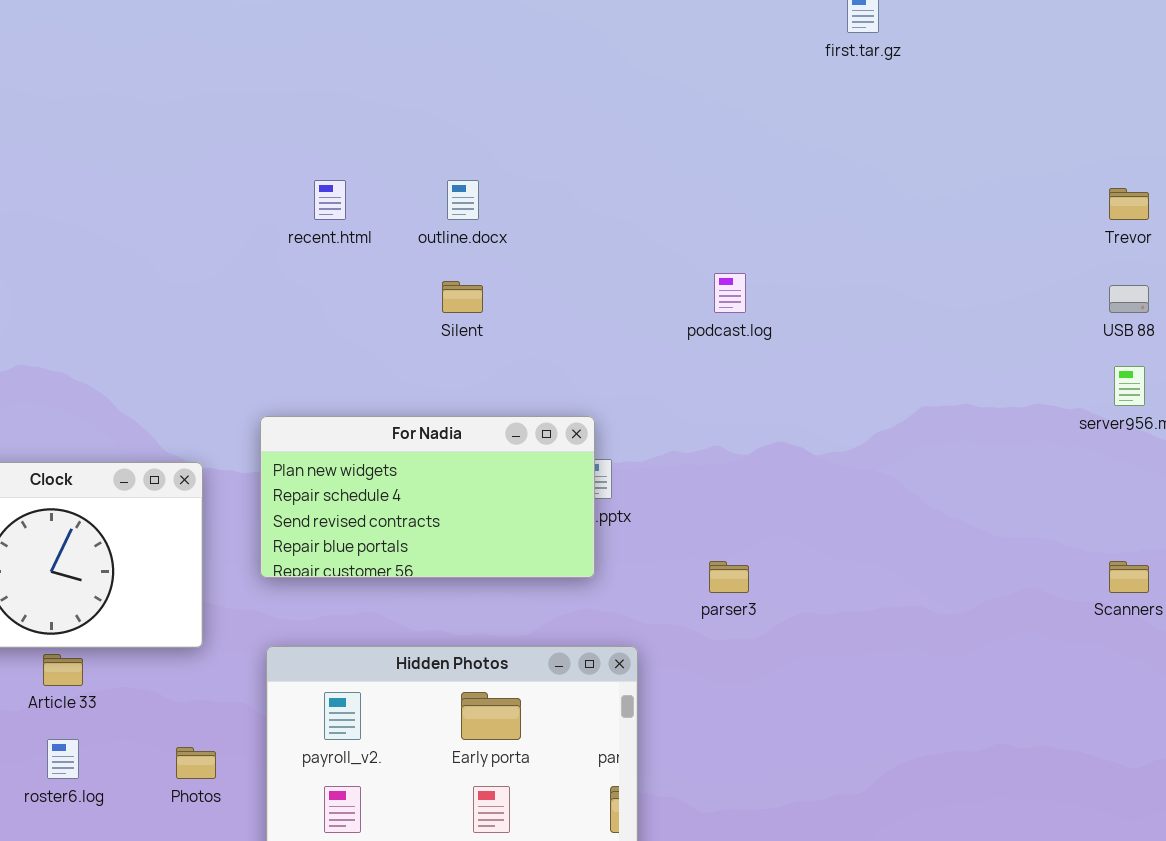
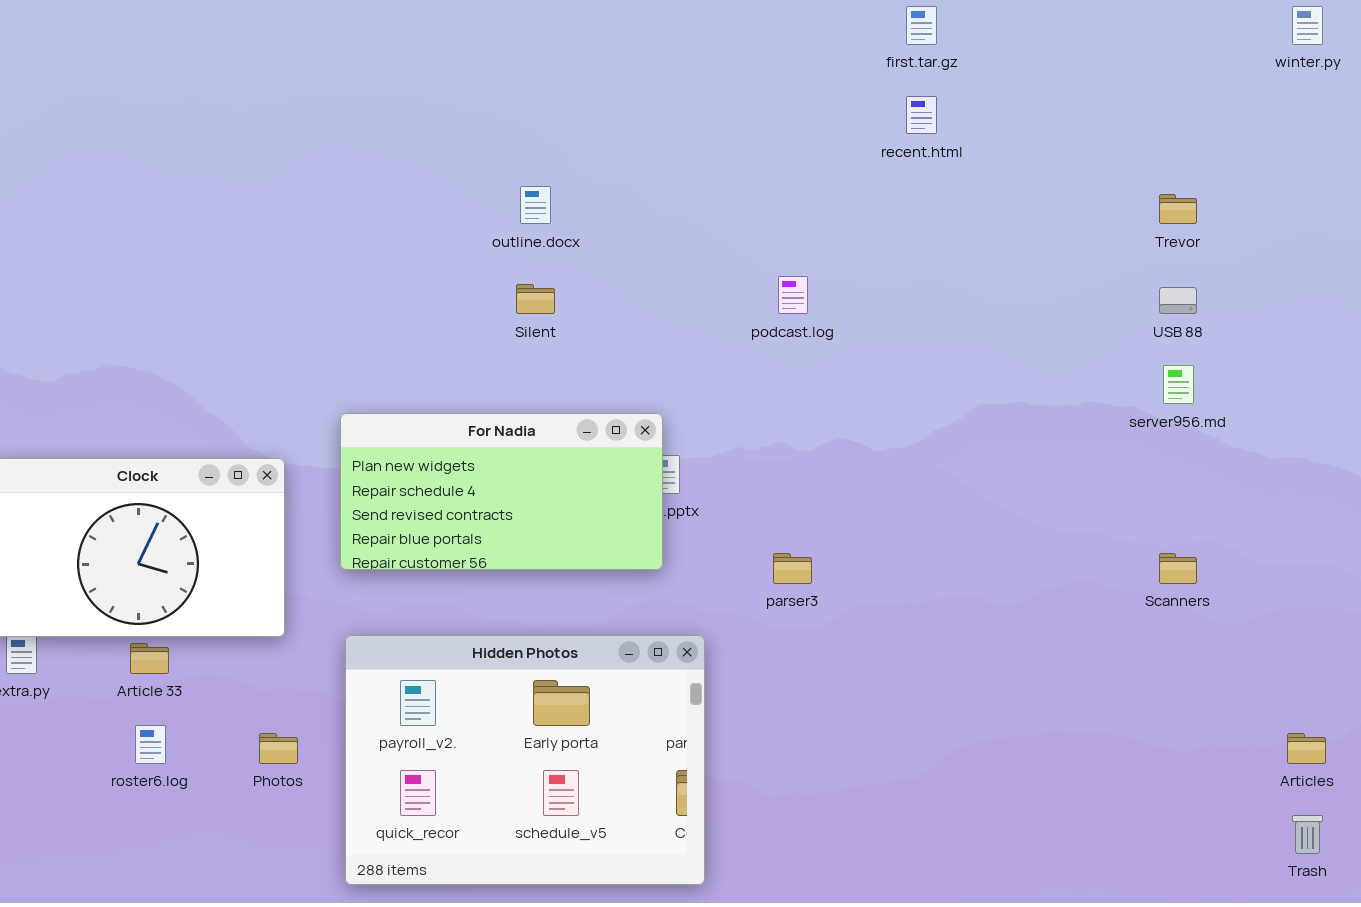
recent.html: [314,180,346,220] -> [906,96,937,134], moved

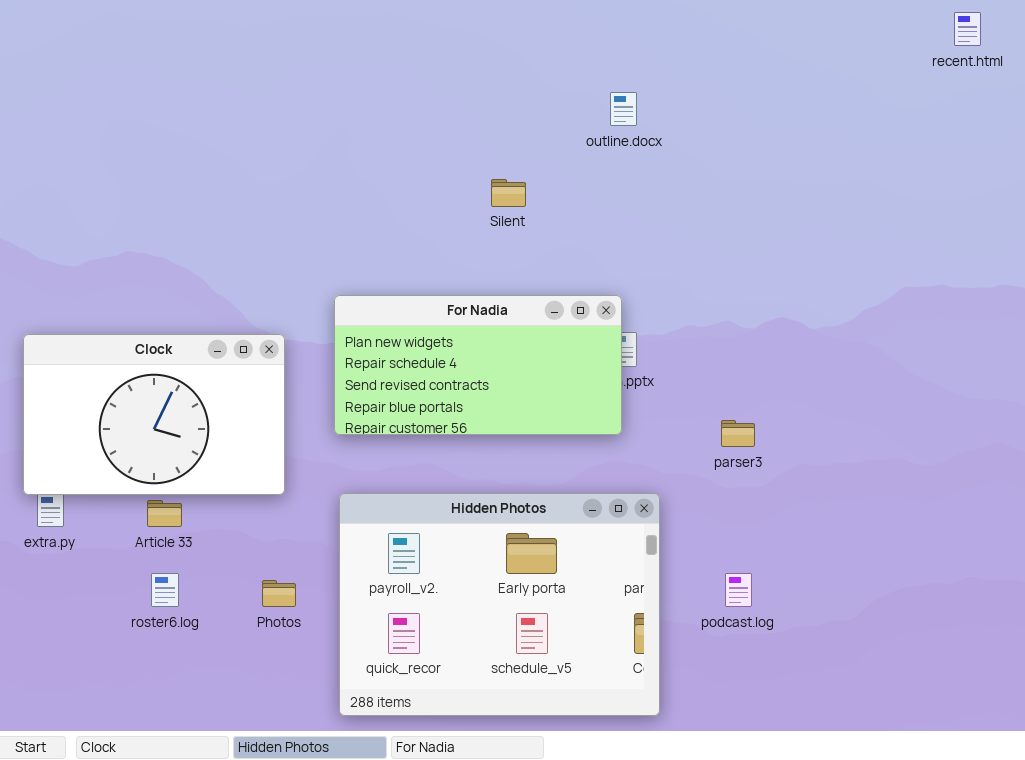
recent.html: [906,96,937,134] -> [954,12,981,46], moved
outline.docx: [520,186,551,224] -> [610,92,637,126], moved
podcast.log: [778,276,808,314] -> [725,573,752,607], moved

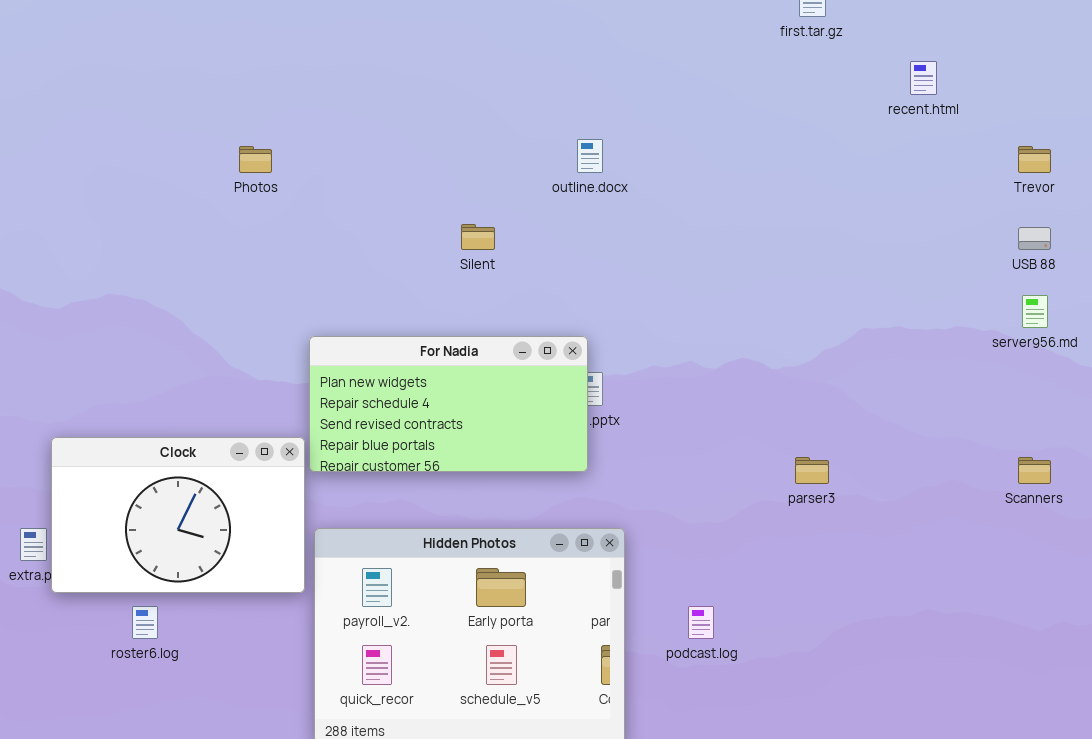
Clock: [23,334,285,495] -> [51,437,305,593], moved
parser3: [721,420,755,447] -> [795,457,829,484], moved
Photos: [262,580,296,607] -> [239,146,272,173], moved

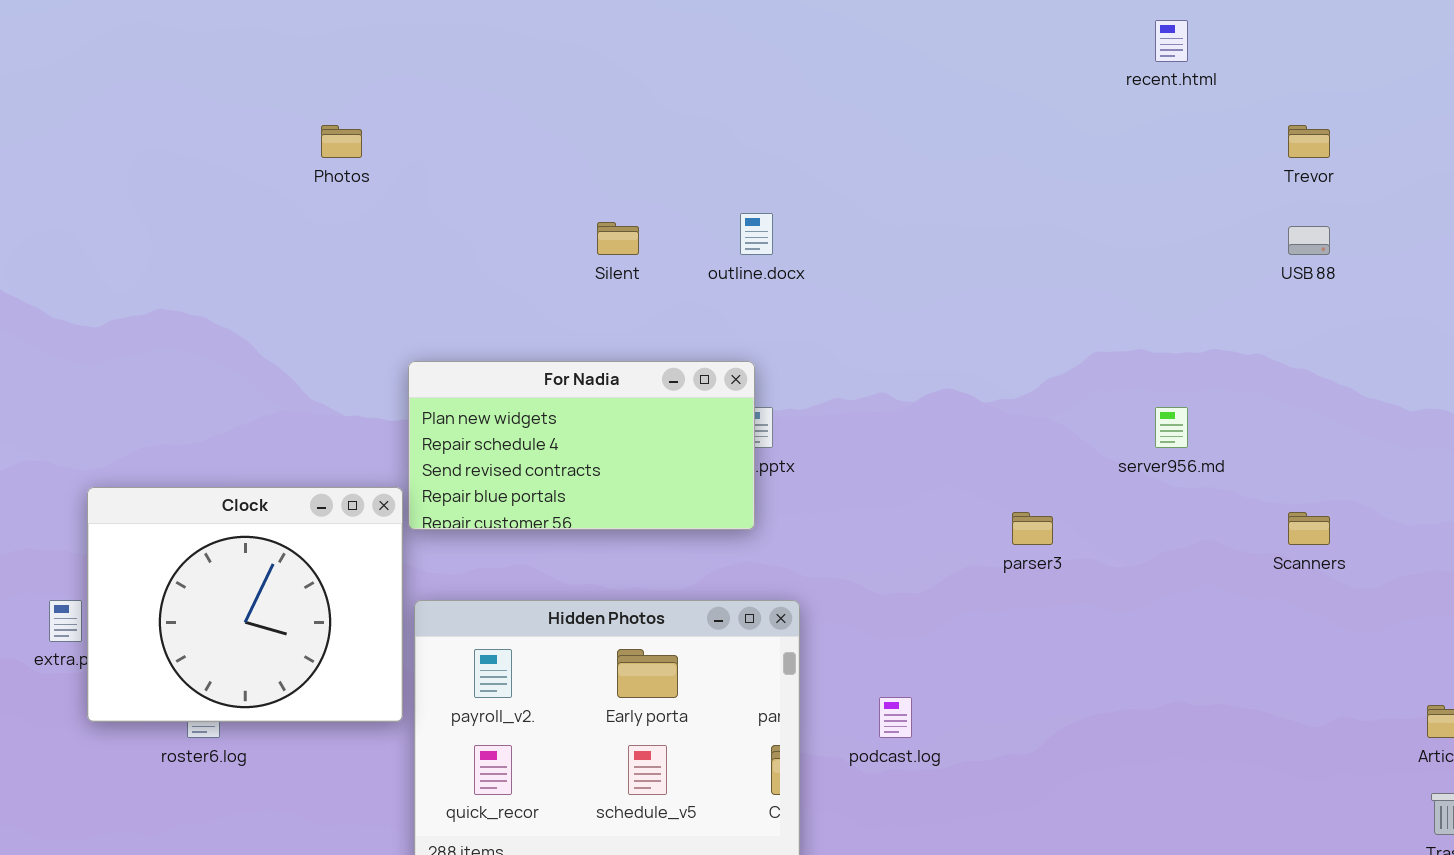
outline.docx: [577,139,603,173] -> [740,213,773,255], moved
server956.md: [1022,295,1048,328] -> [1155,407,1188,448], moved
Clock: [51,437,305,593] -> [87,487,403,722], resized

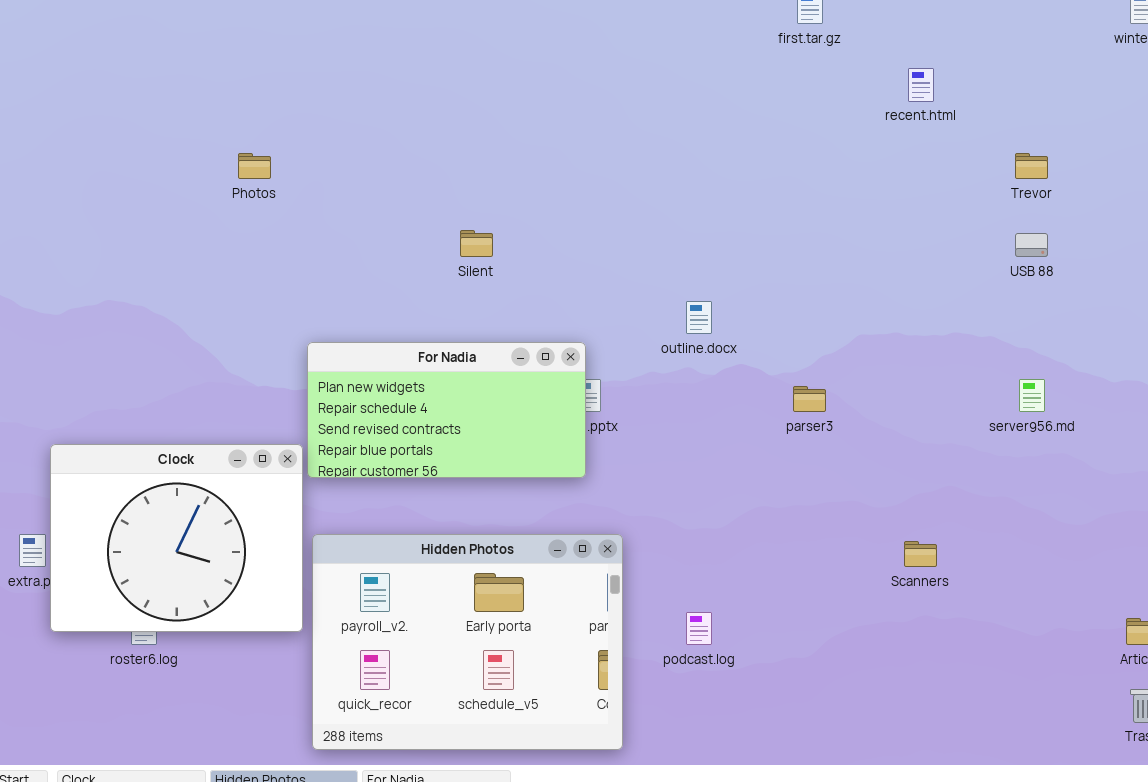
outline.docx: [740,213,773,255] -> [686,301,712,334], moved
server956.md: [1155,407,1188,448] -> [1019,379,1045,412], moved
parser3: [1012,512,1053,545] -> [793,386,826,412], moved
Scanners: [1288,512,1330,545] -> [904,541,937,567], moved

